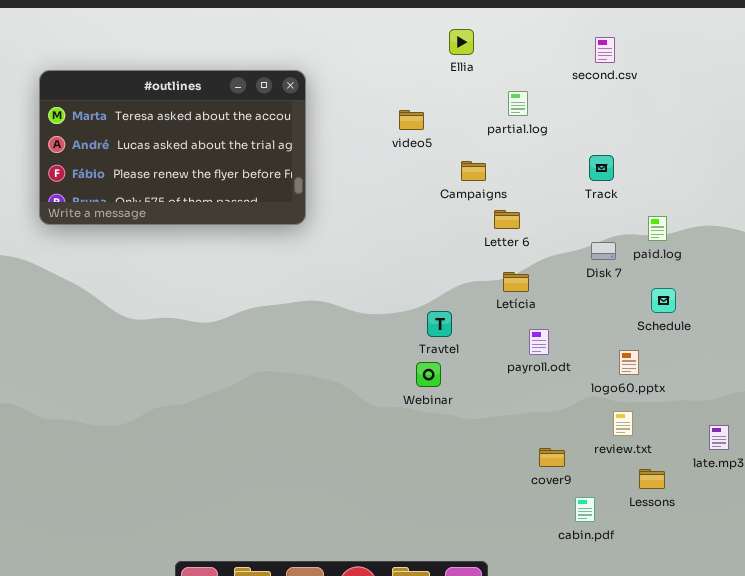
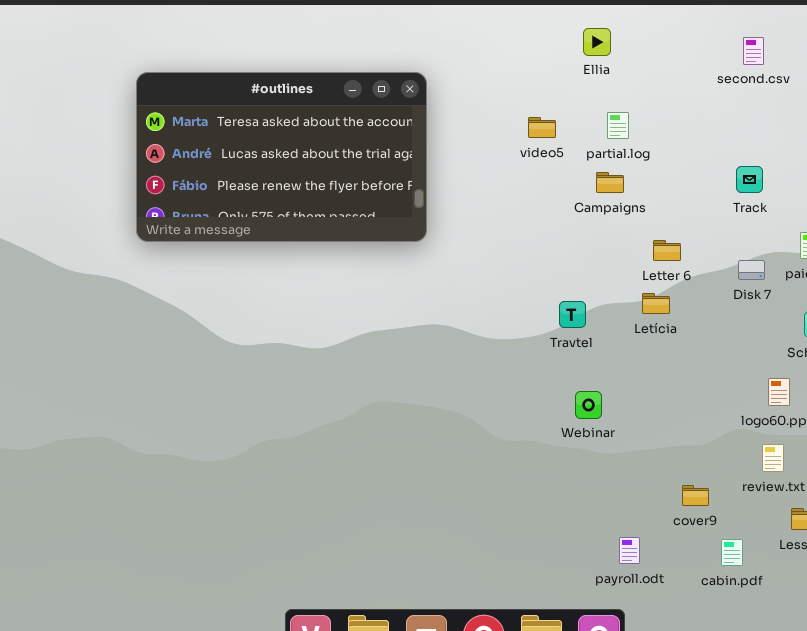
partial.log: [508,91,528,116] -> [607,112,629,139], moved
Letter 6: [494,210,520,229] -> [653,240,681,261], moved
Travtel: [427,311,452,337] -> [559,301,586,328], moved
payroll.odt: [529,329,549,355] -> [619,537,640,564], moved
Webinar: [416,362,441,387] -> [575,391,602,419], moved

